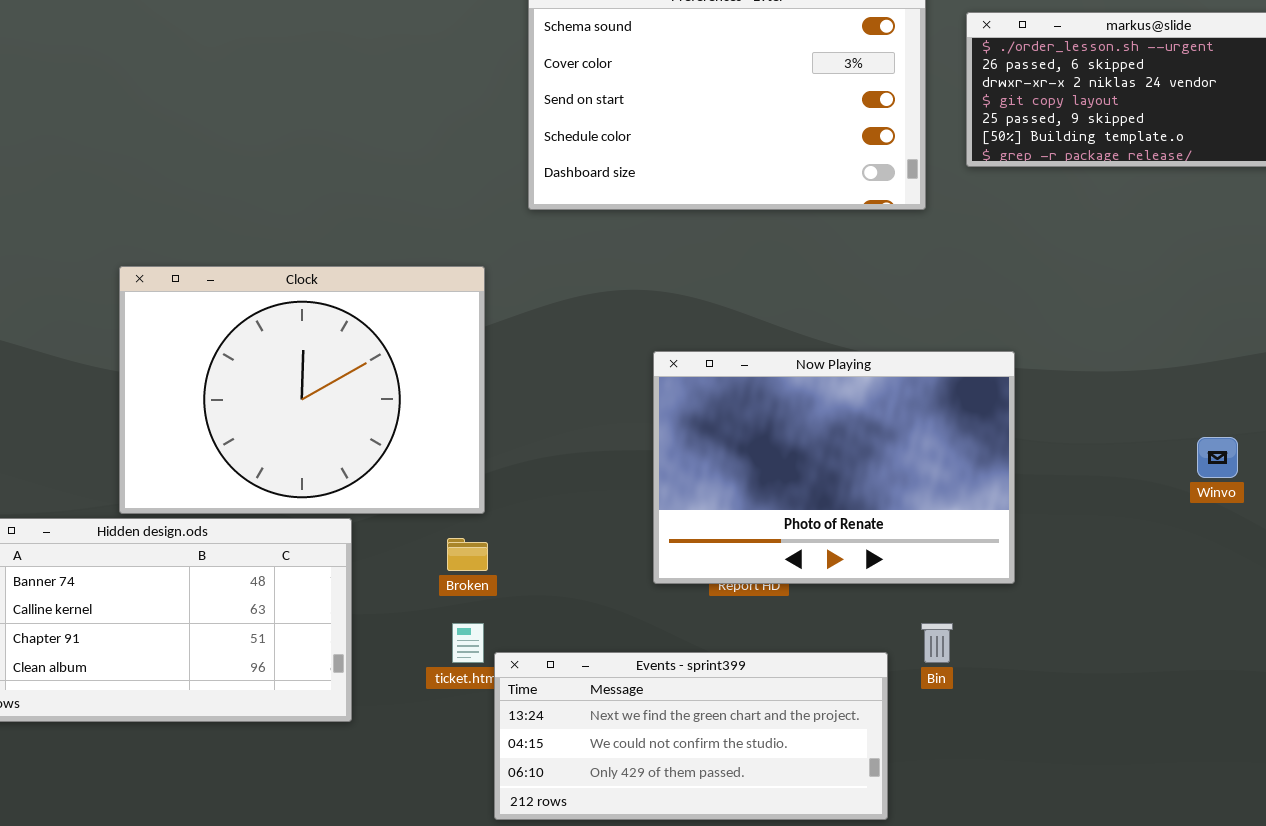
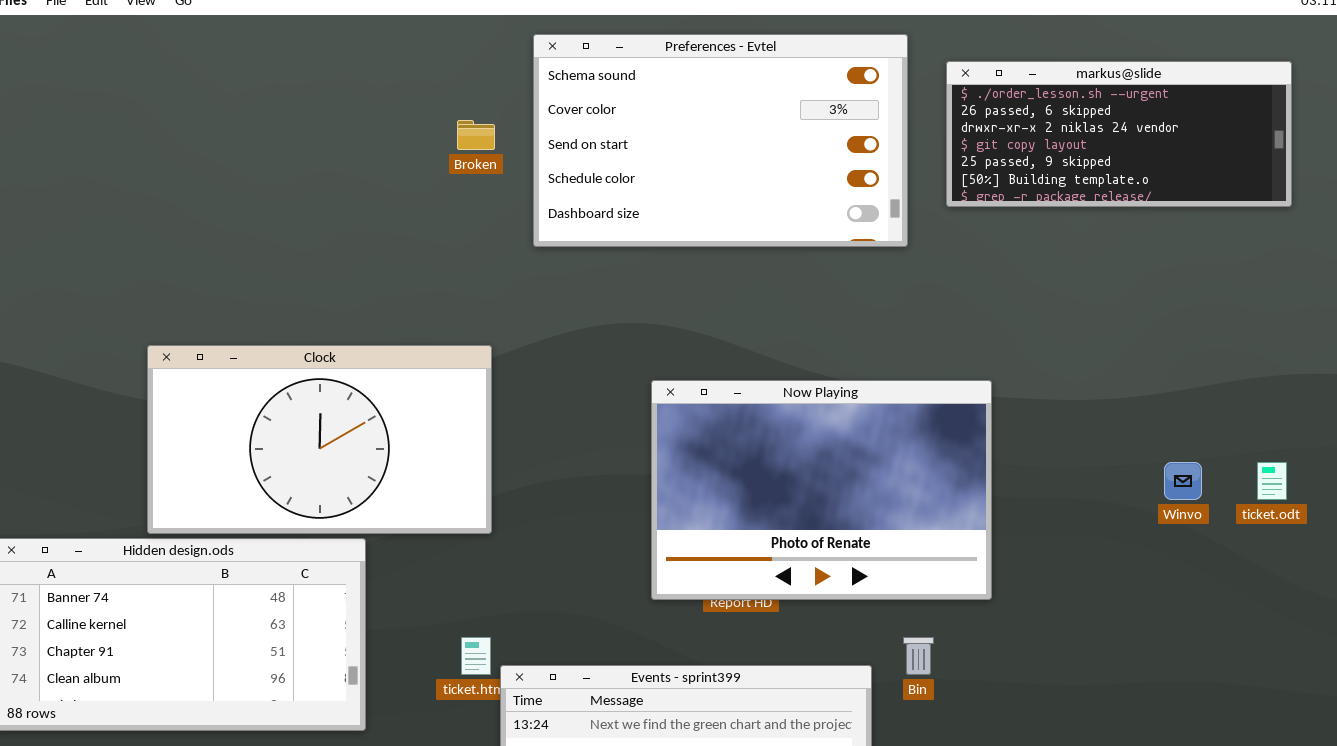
Clock: [119,266,485,514] -> [147,345,492,534], resized
Broken: [447,538,488,571] -> [457,120,495,150], moved

